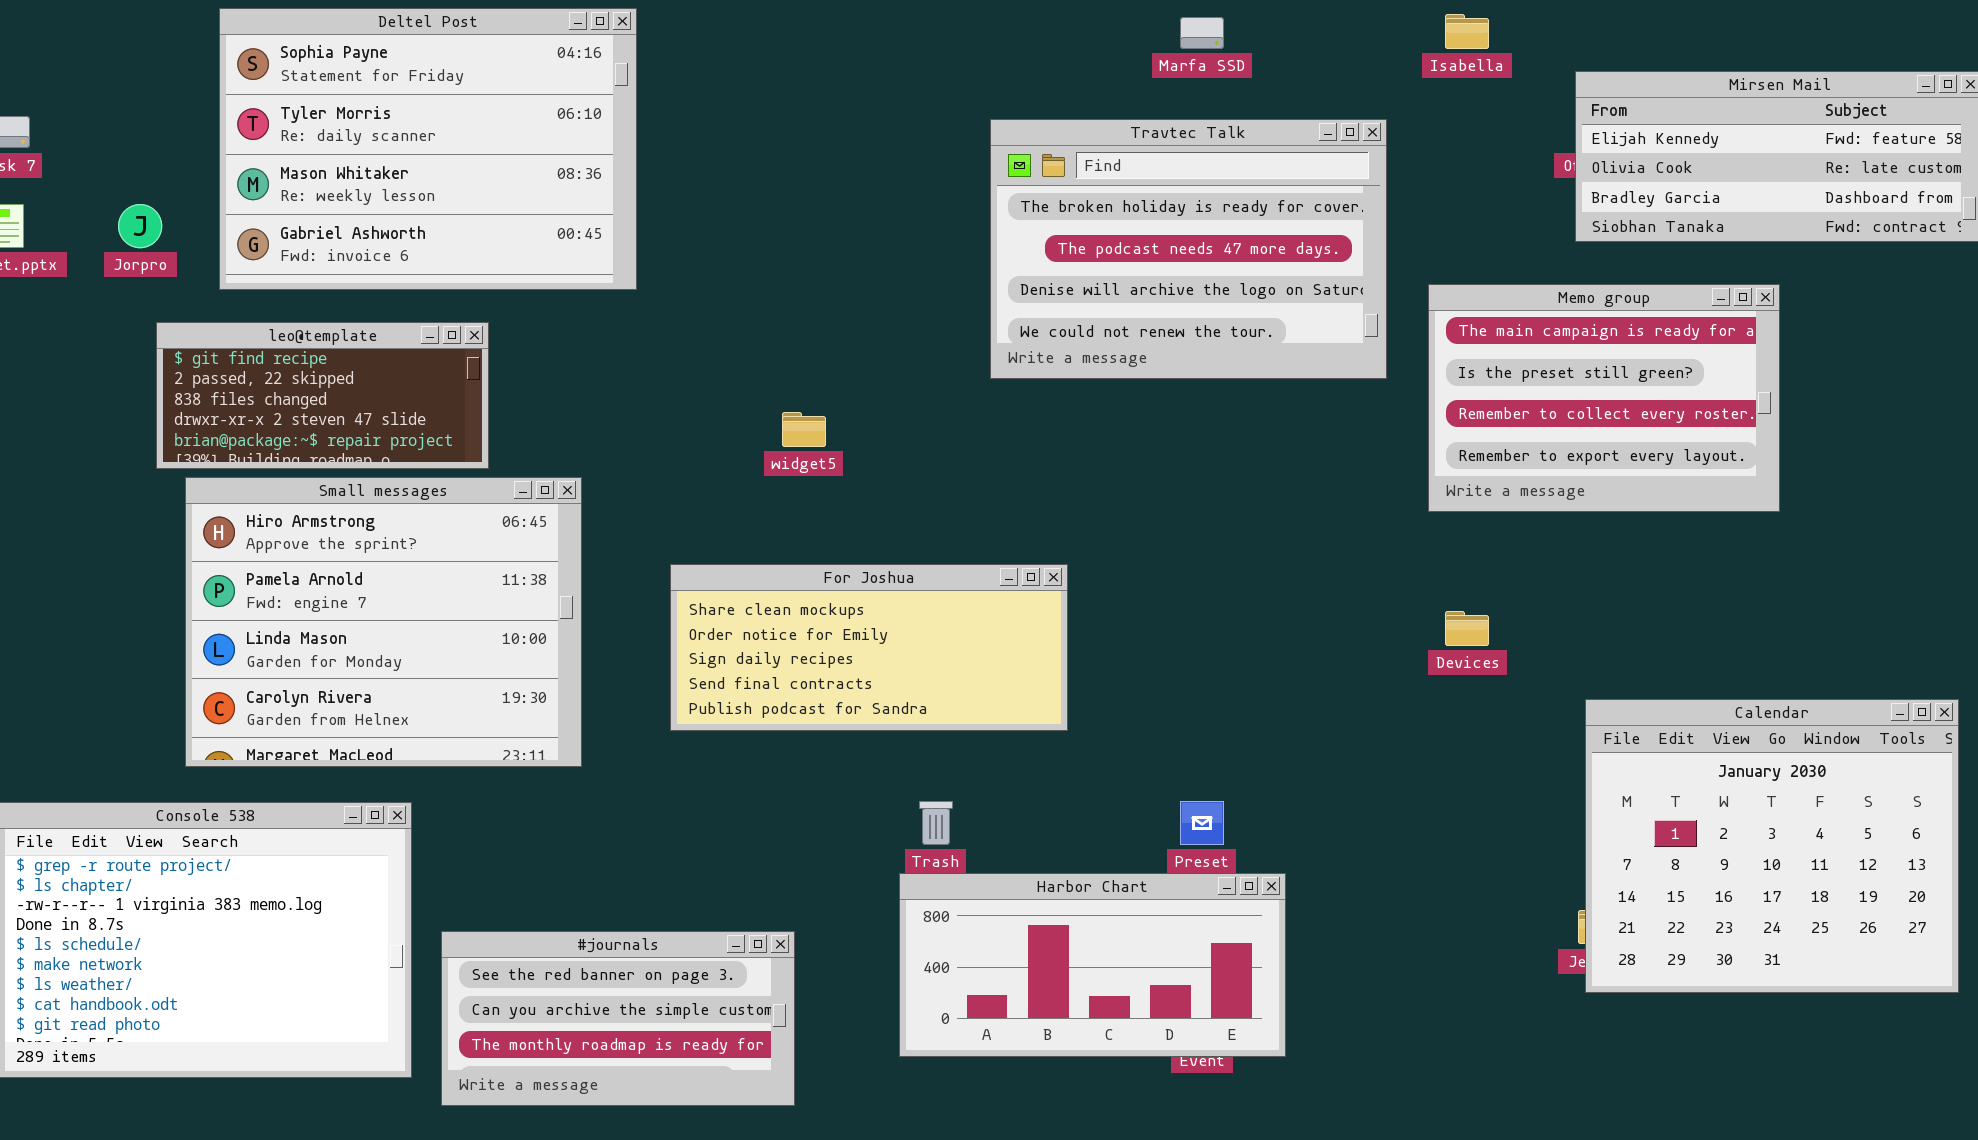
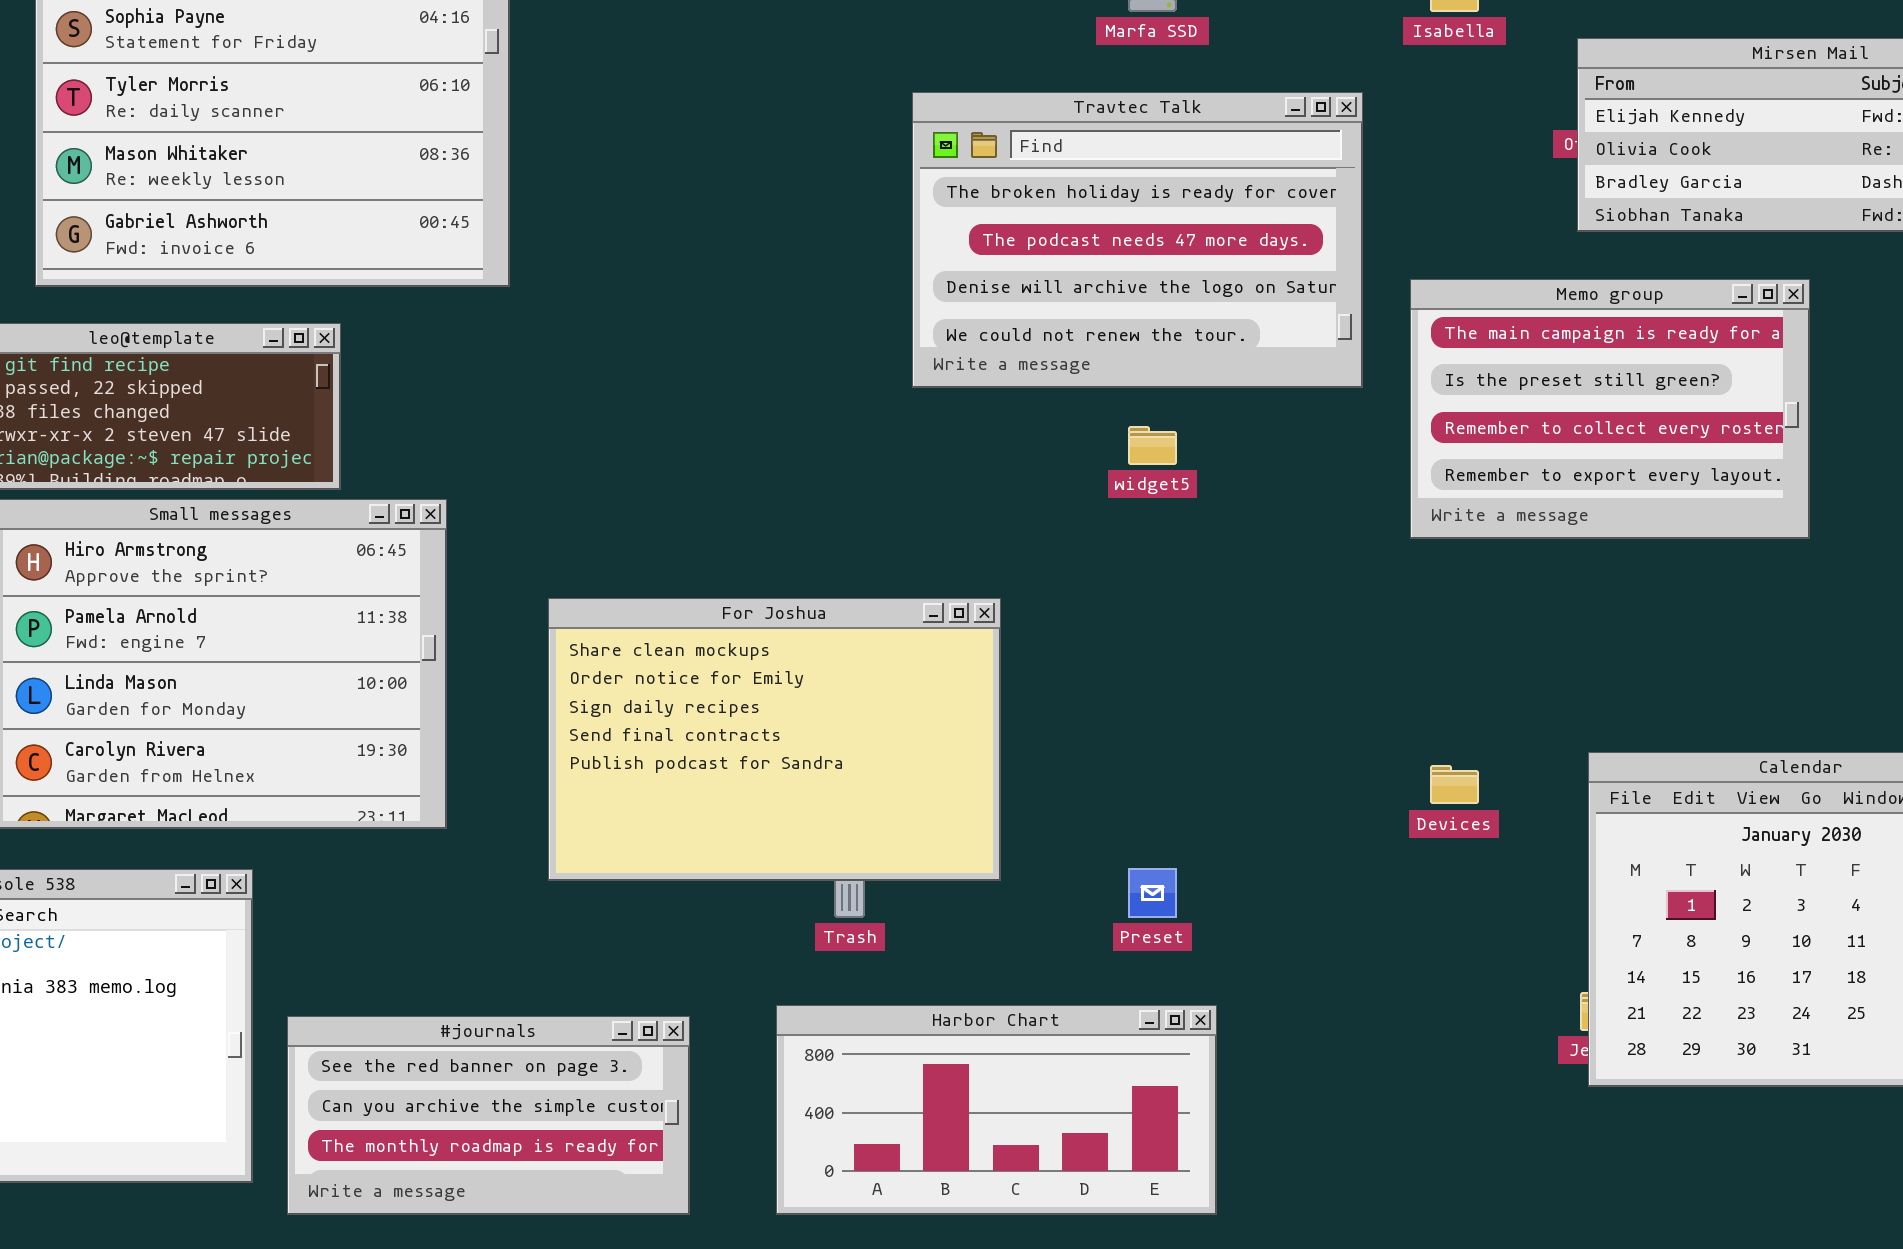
widget5: [782,412,826,447] -> [1128,426,1177,465], moved
For Joshua: [670,564,1068,731] -> [548,598,1001,881], resized
Devices: [1445,611,1489,646] -> [1430,765,1479,804], moved
Harbor Chart: [899,873,1286,1057] -> [776,1005,1217,1215], moved

